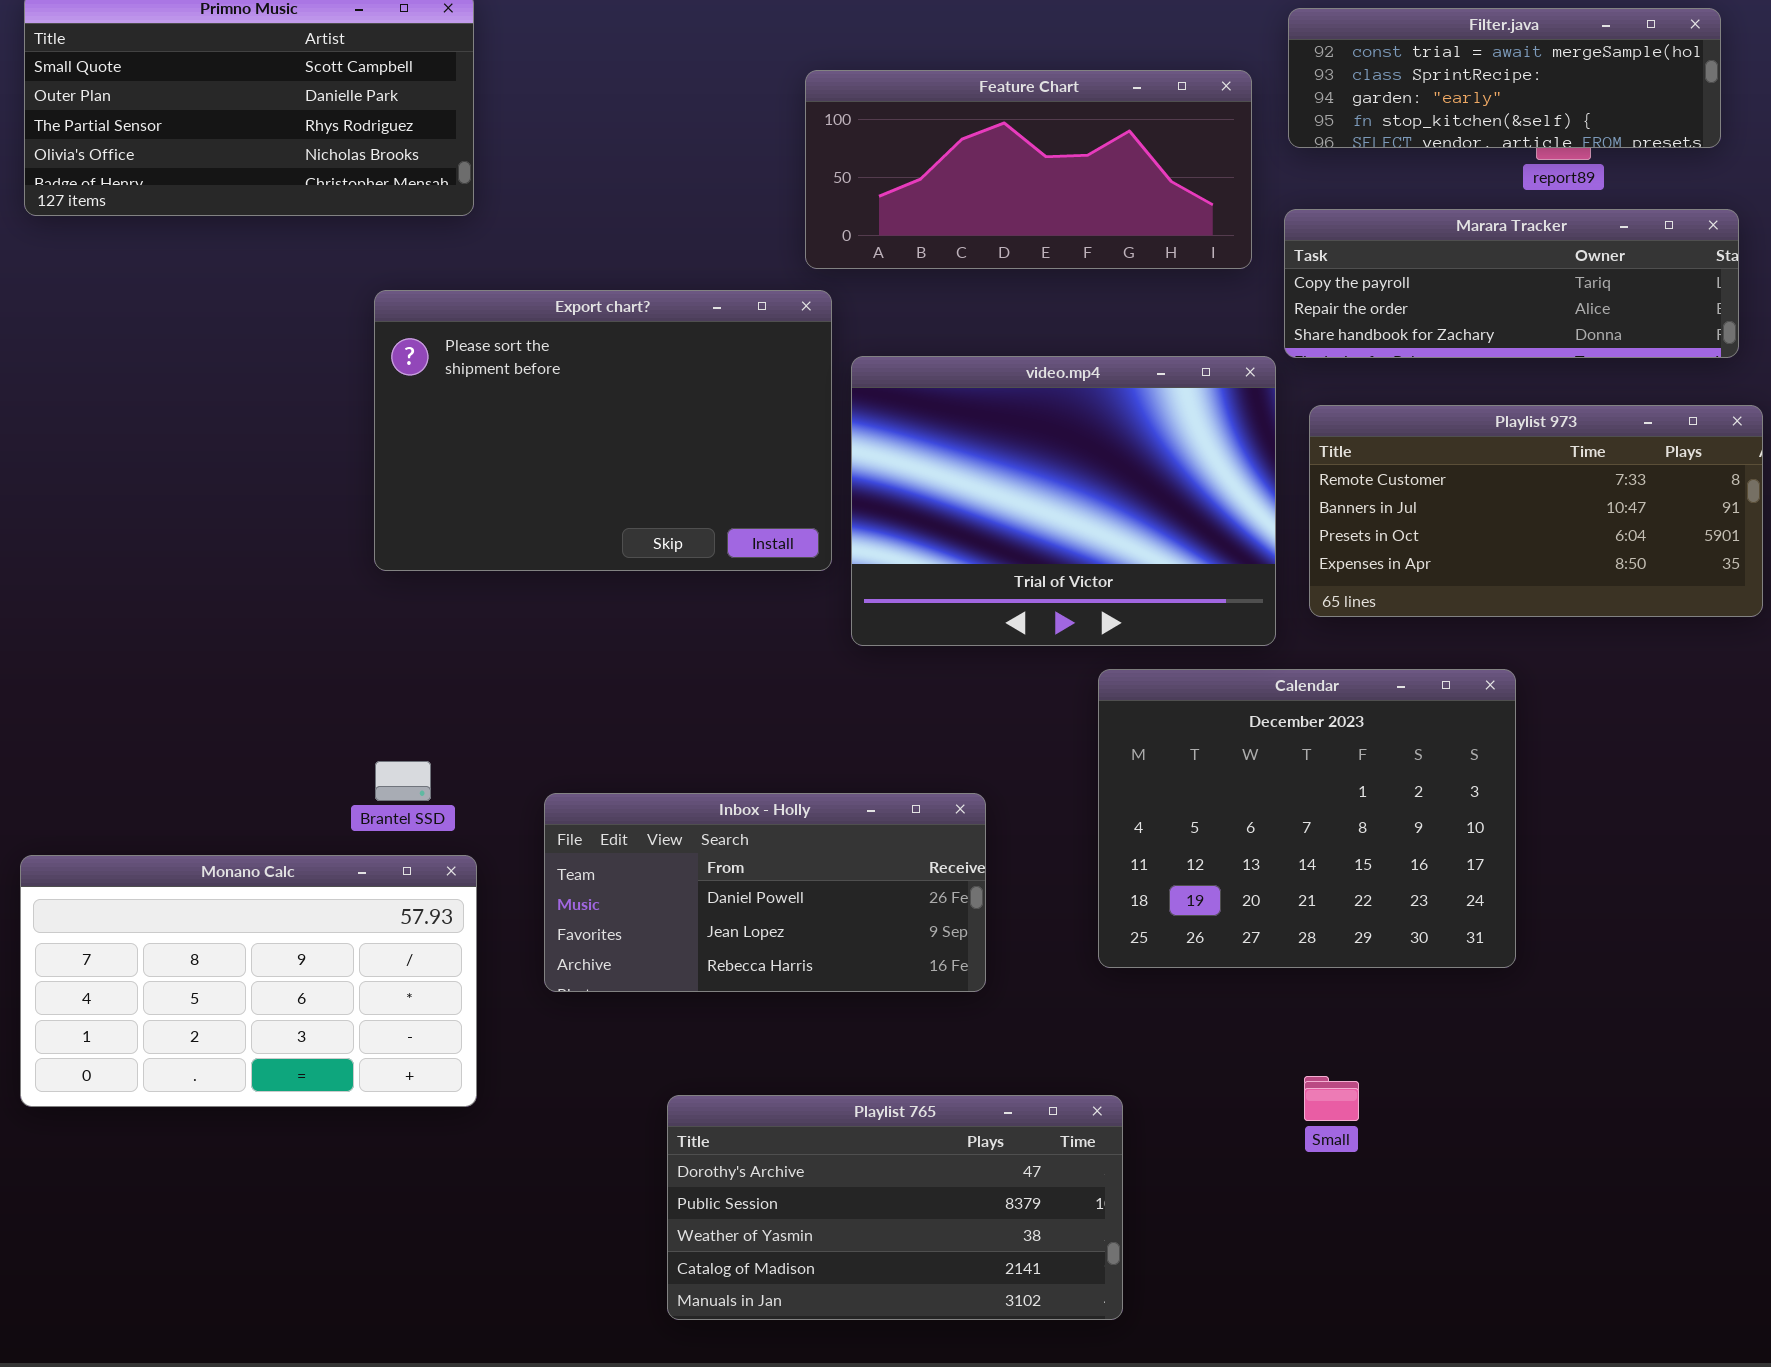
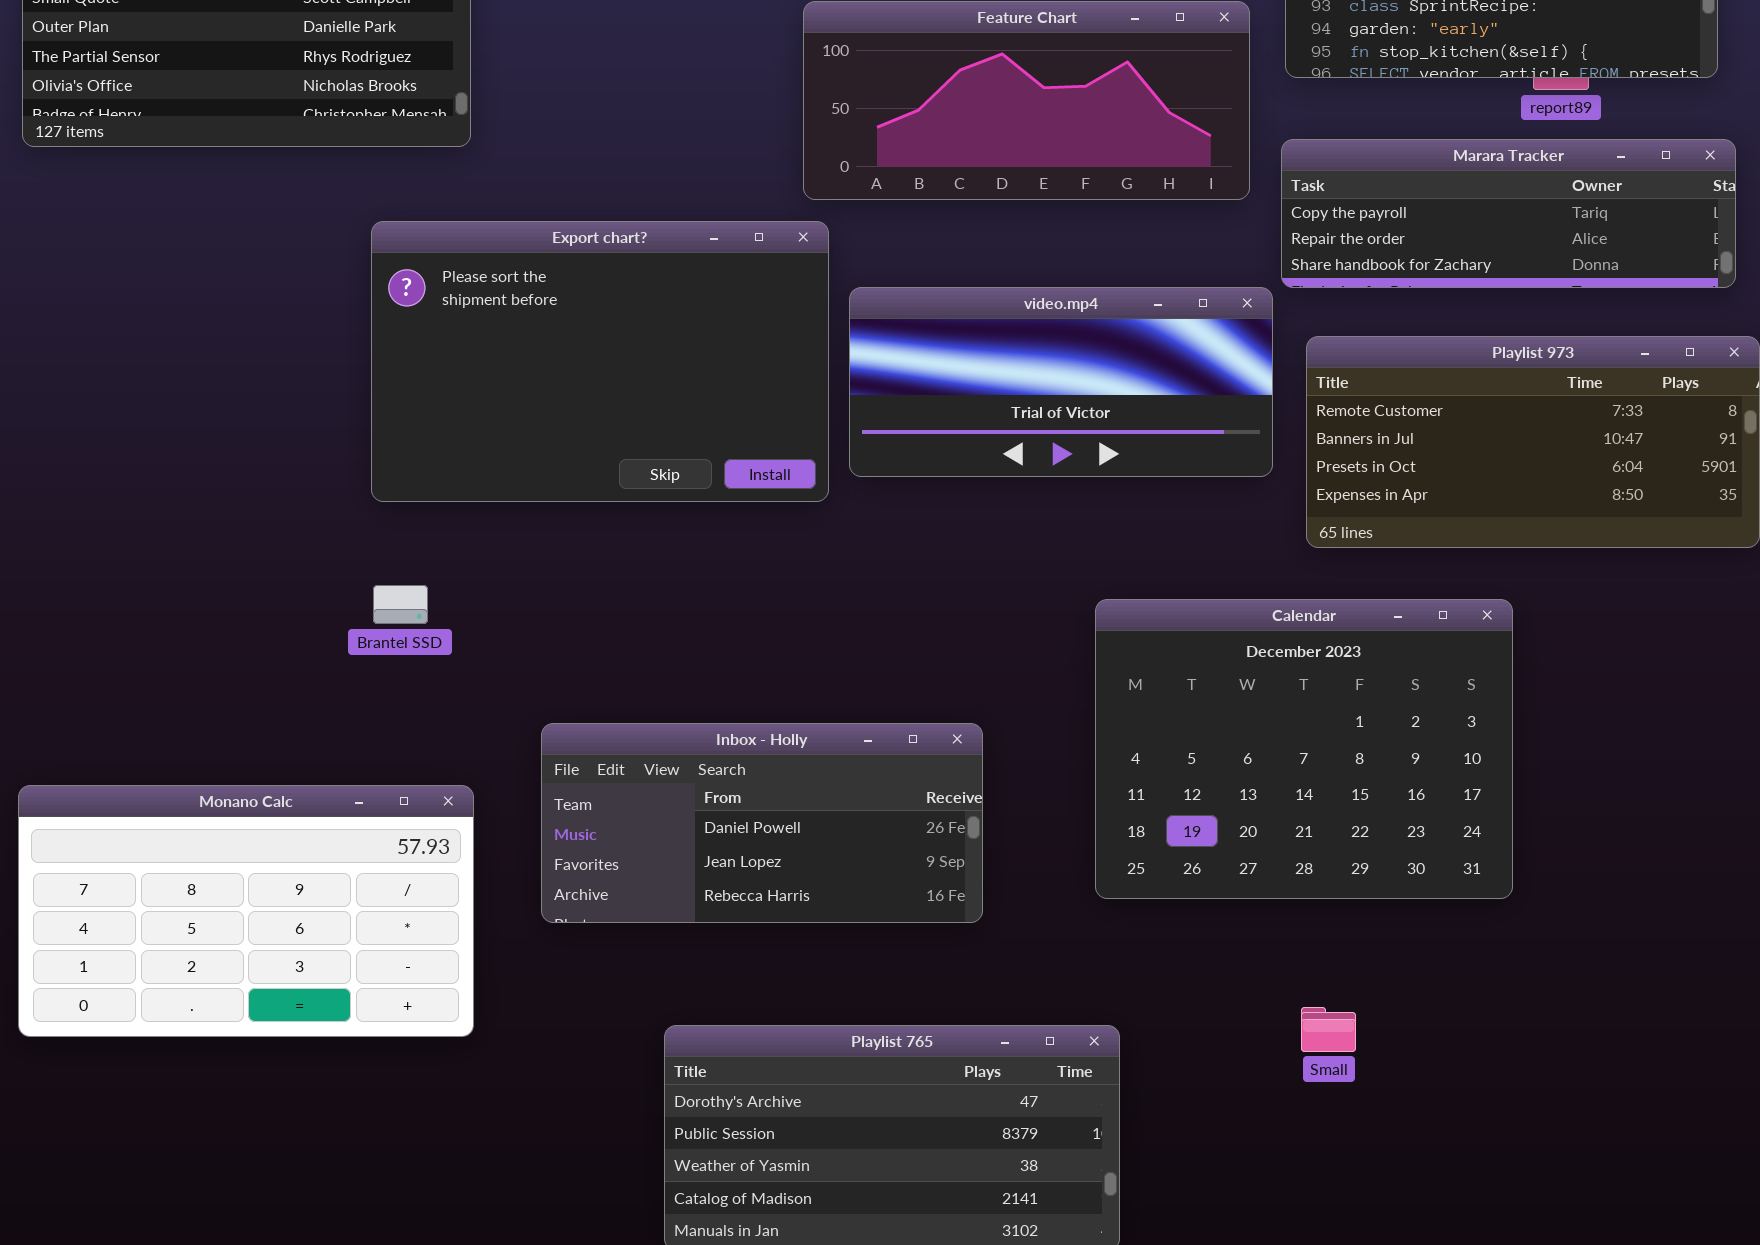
video.mp4: [851,356,1276,646] -> [849,287,1273,477], resized
Brantel SSD: [375,761,431,801] -> [373,585,428,624], moved

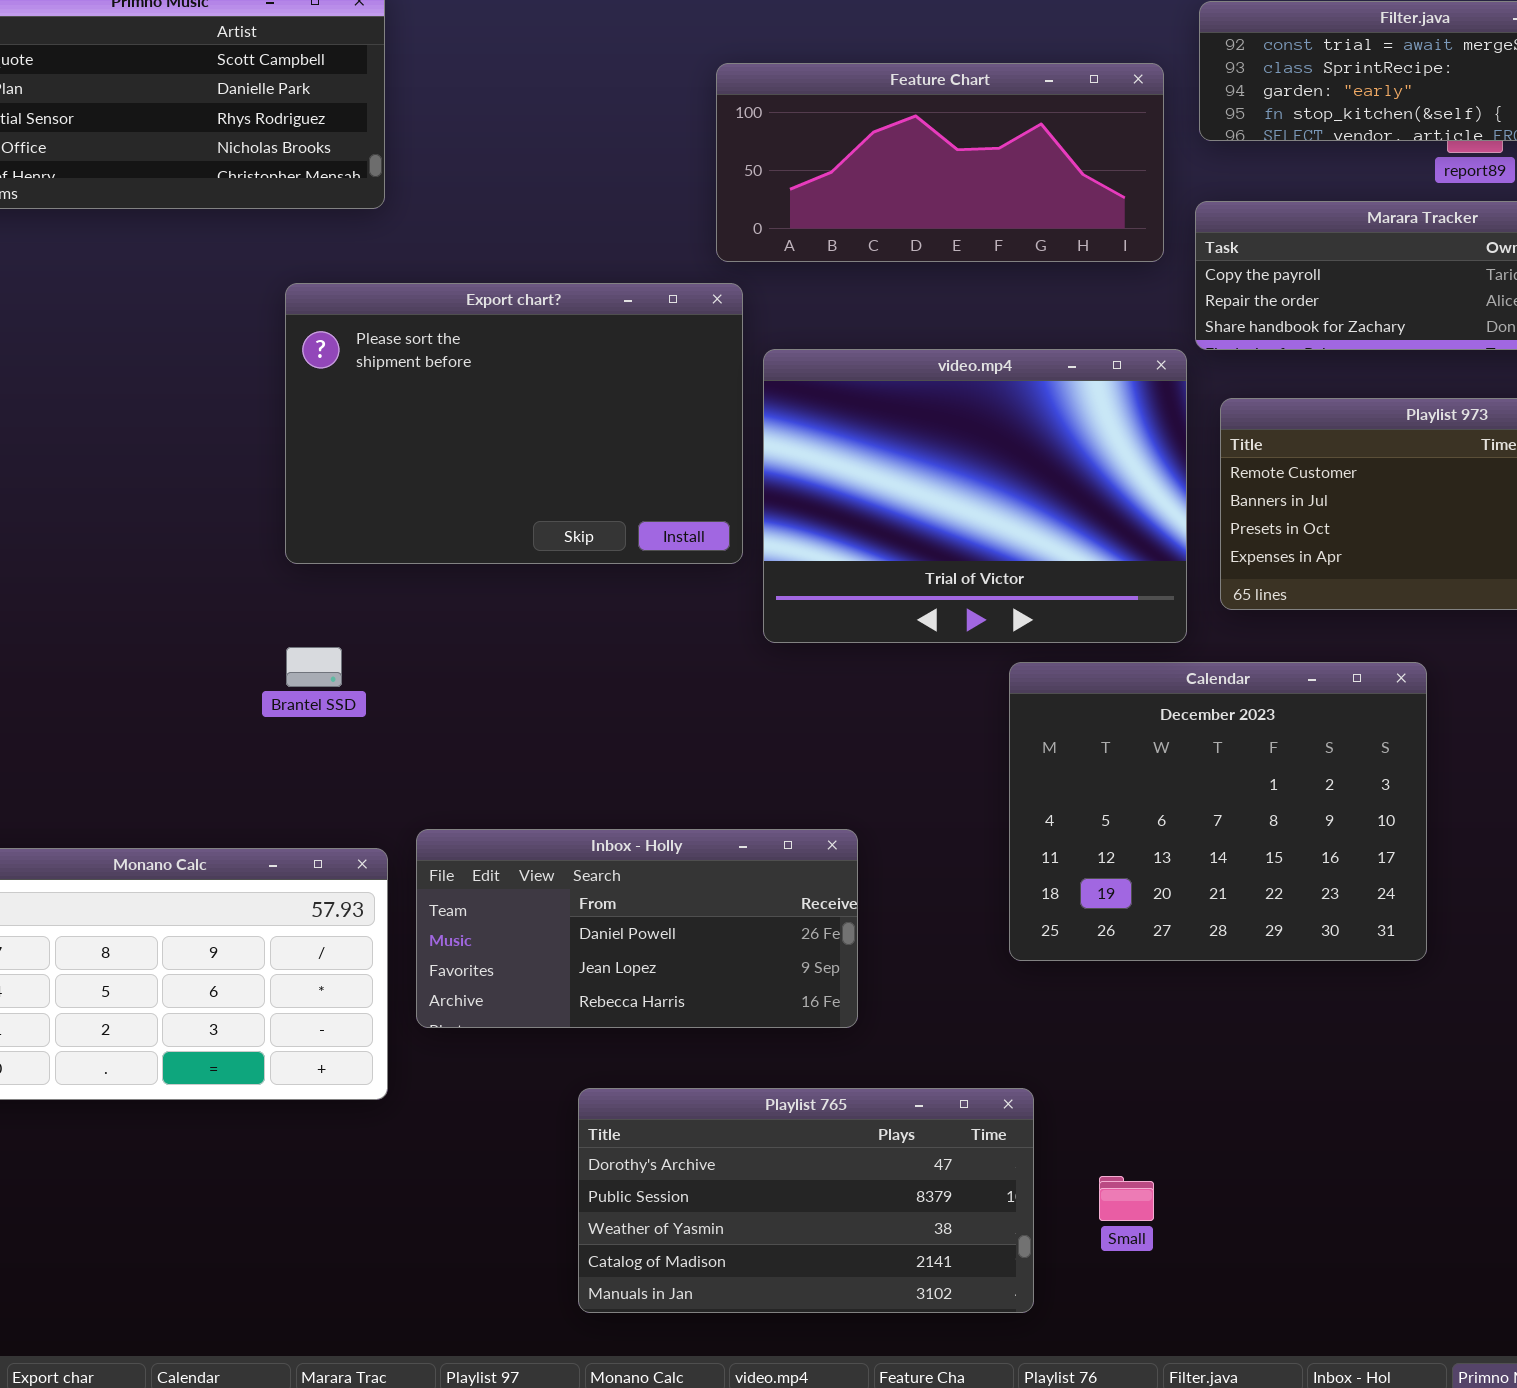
video.mp4: [849,287,1273,477] -> [763,349,1187,643], resized
Inbox - Holly: [541,723,983,923] -> [416,829,858,1028], moved
Small: [1301,1007,1356,1052] -> [1099,1176,1154,1221], moved

